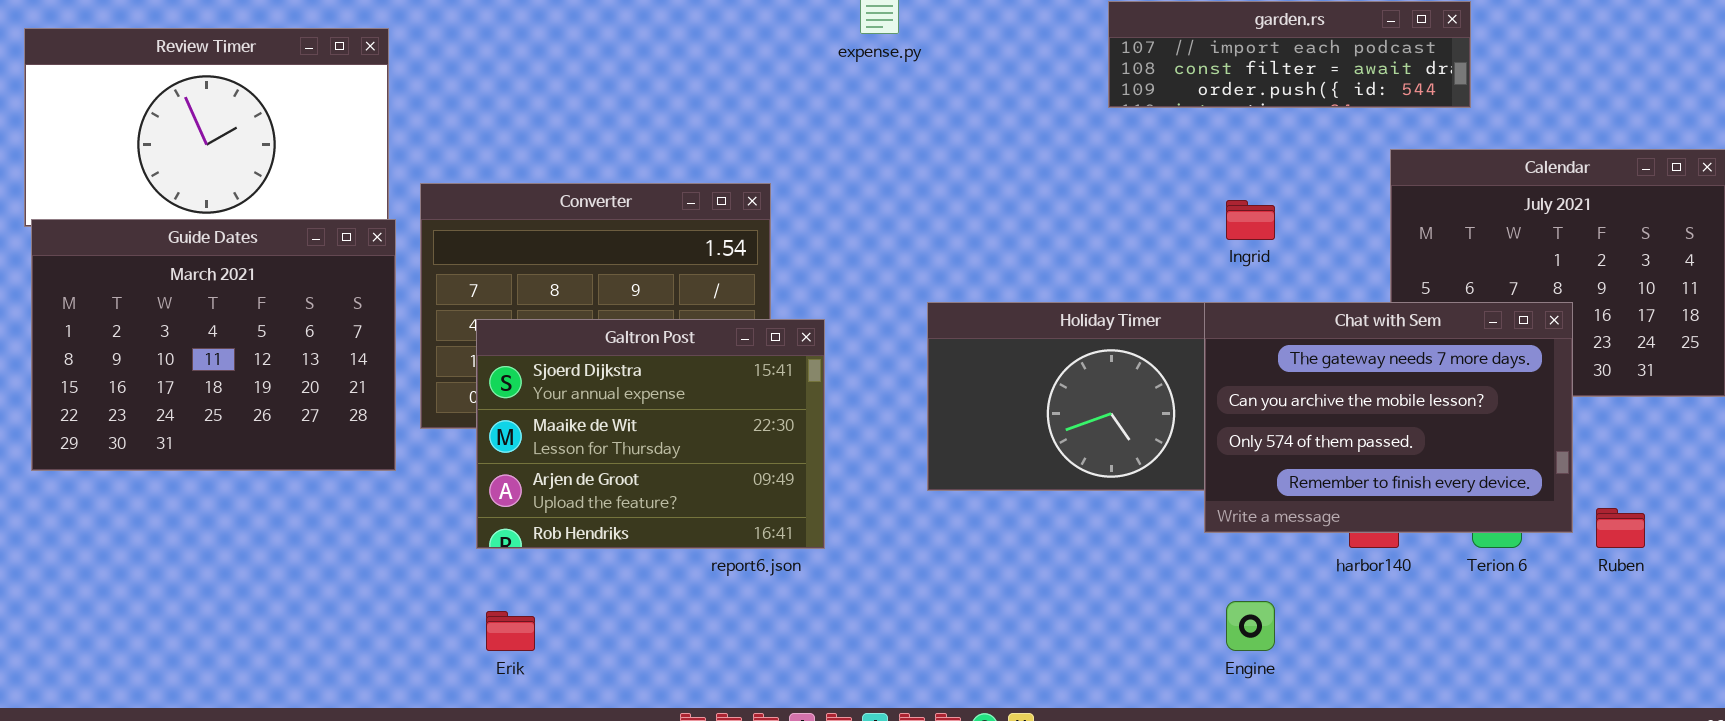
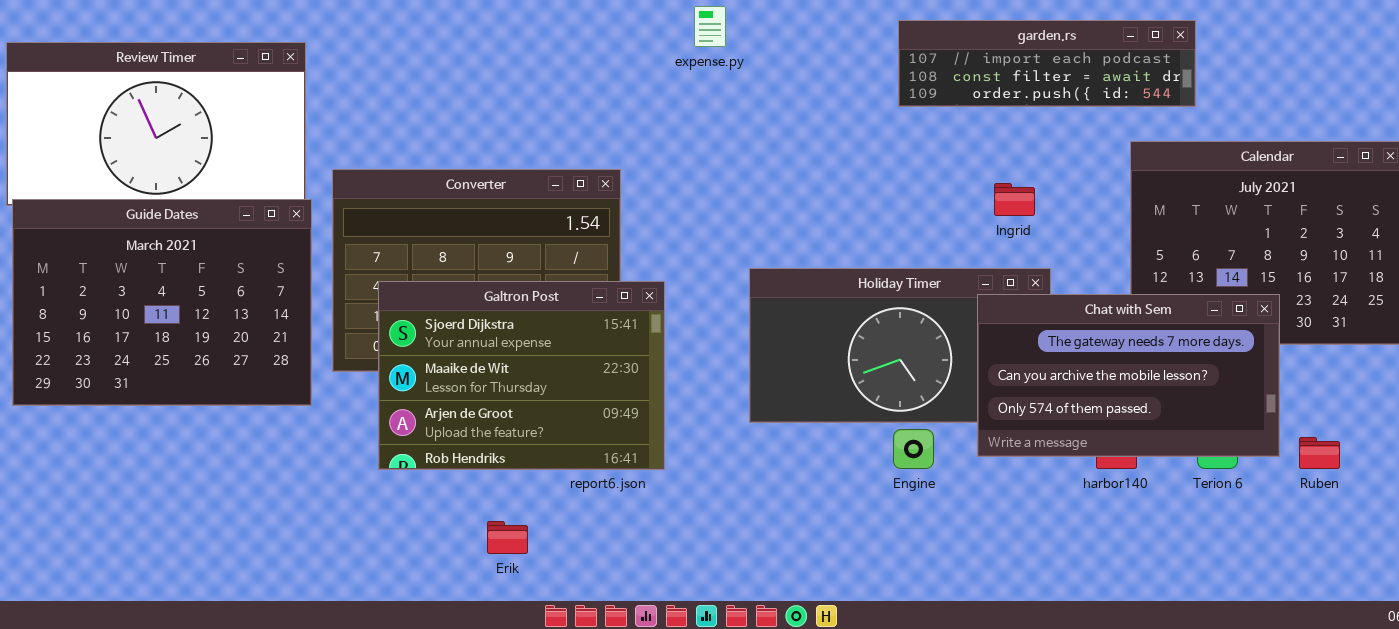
Chat with Sem: [1204,302,1573,533] -> [977,294,1280,457], resized
Engine: [1226,601,1275,651] -> [893,429,934,469], moved
Erik: [486,611,535,651] -> [487,521,528,554], moved

